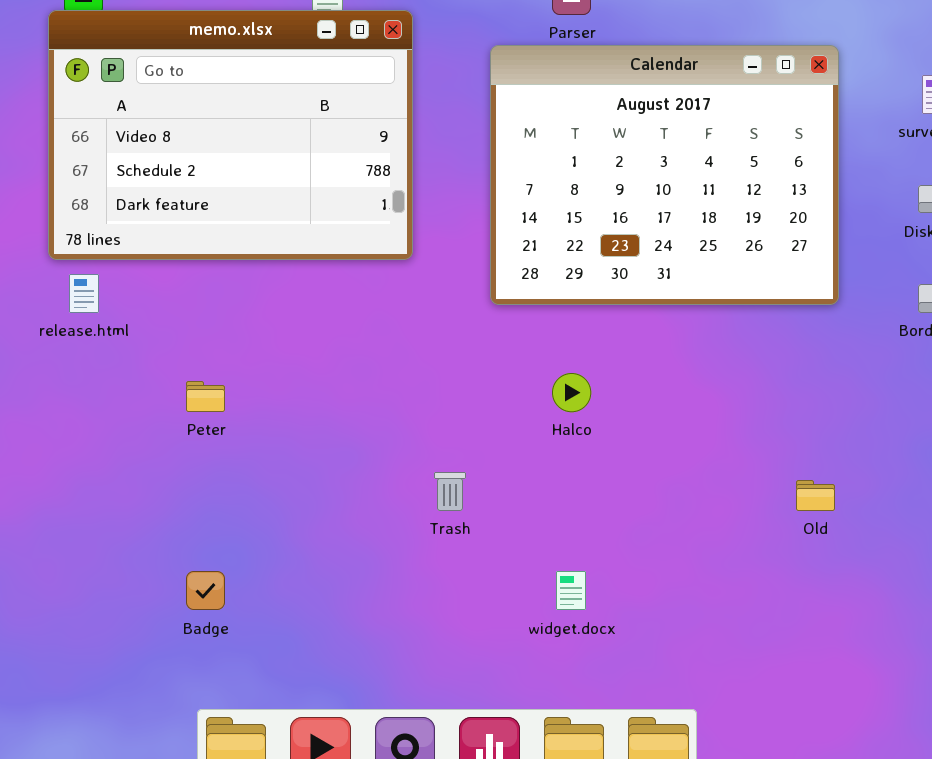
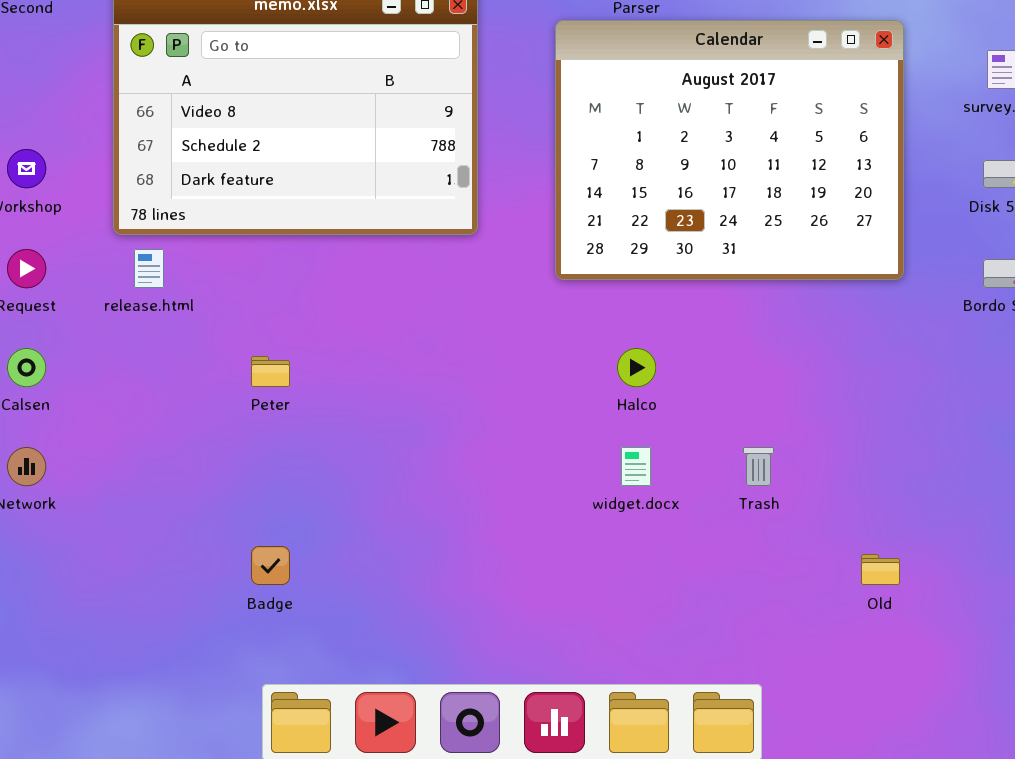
Trash: [434,472,466,511] -> [743,447,774,486], moved
Old: [796,480,835,511] -> [861,554,900,585], moved
widget.docx: [556,571,586,610] -> [621,447,651,486], moved

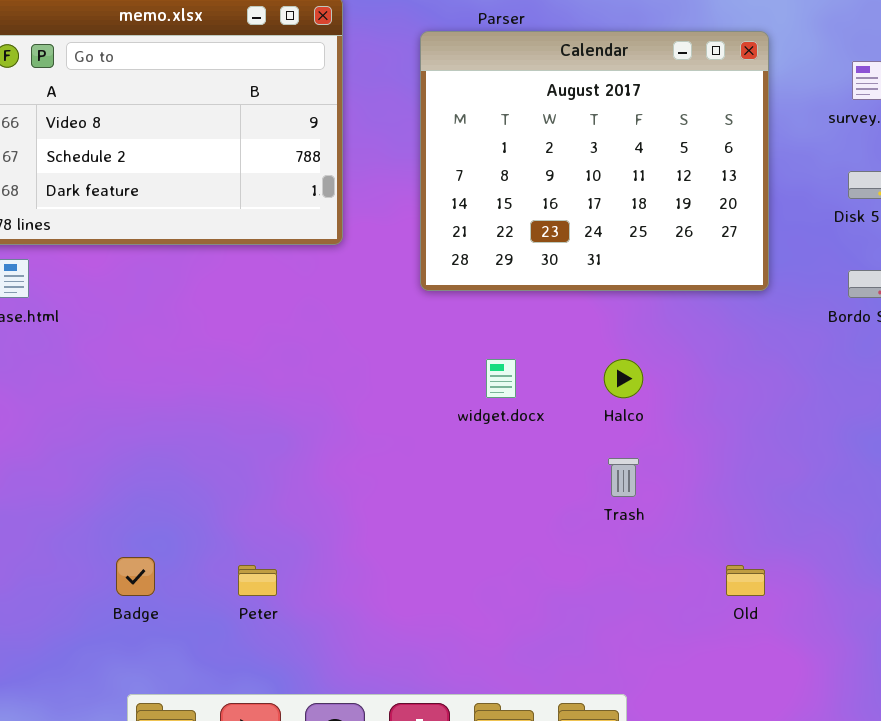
Halco: [617,348,656,387] -> [604,359,643,398], moved
Peter: [251,356,290,387] -> [238,565,277,596], moved
widget.docx: [621,447,651,486] -> [486,359,516,398], moved

